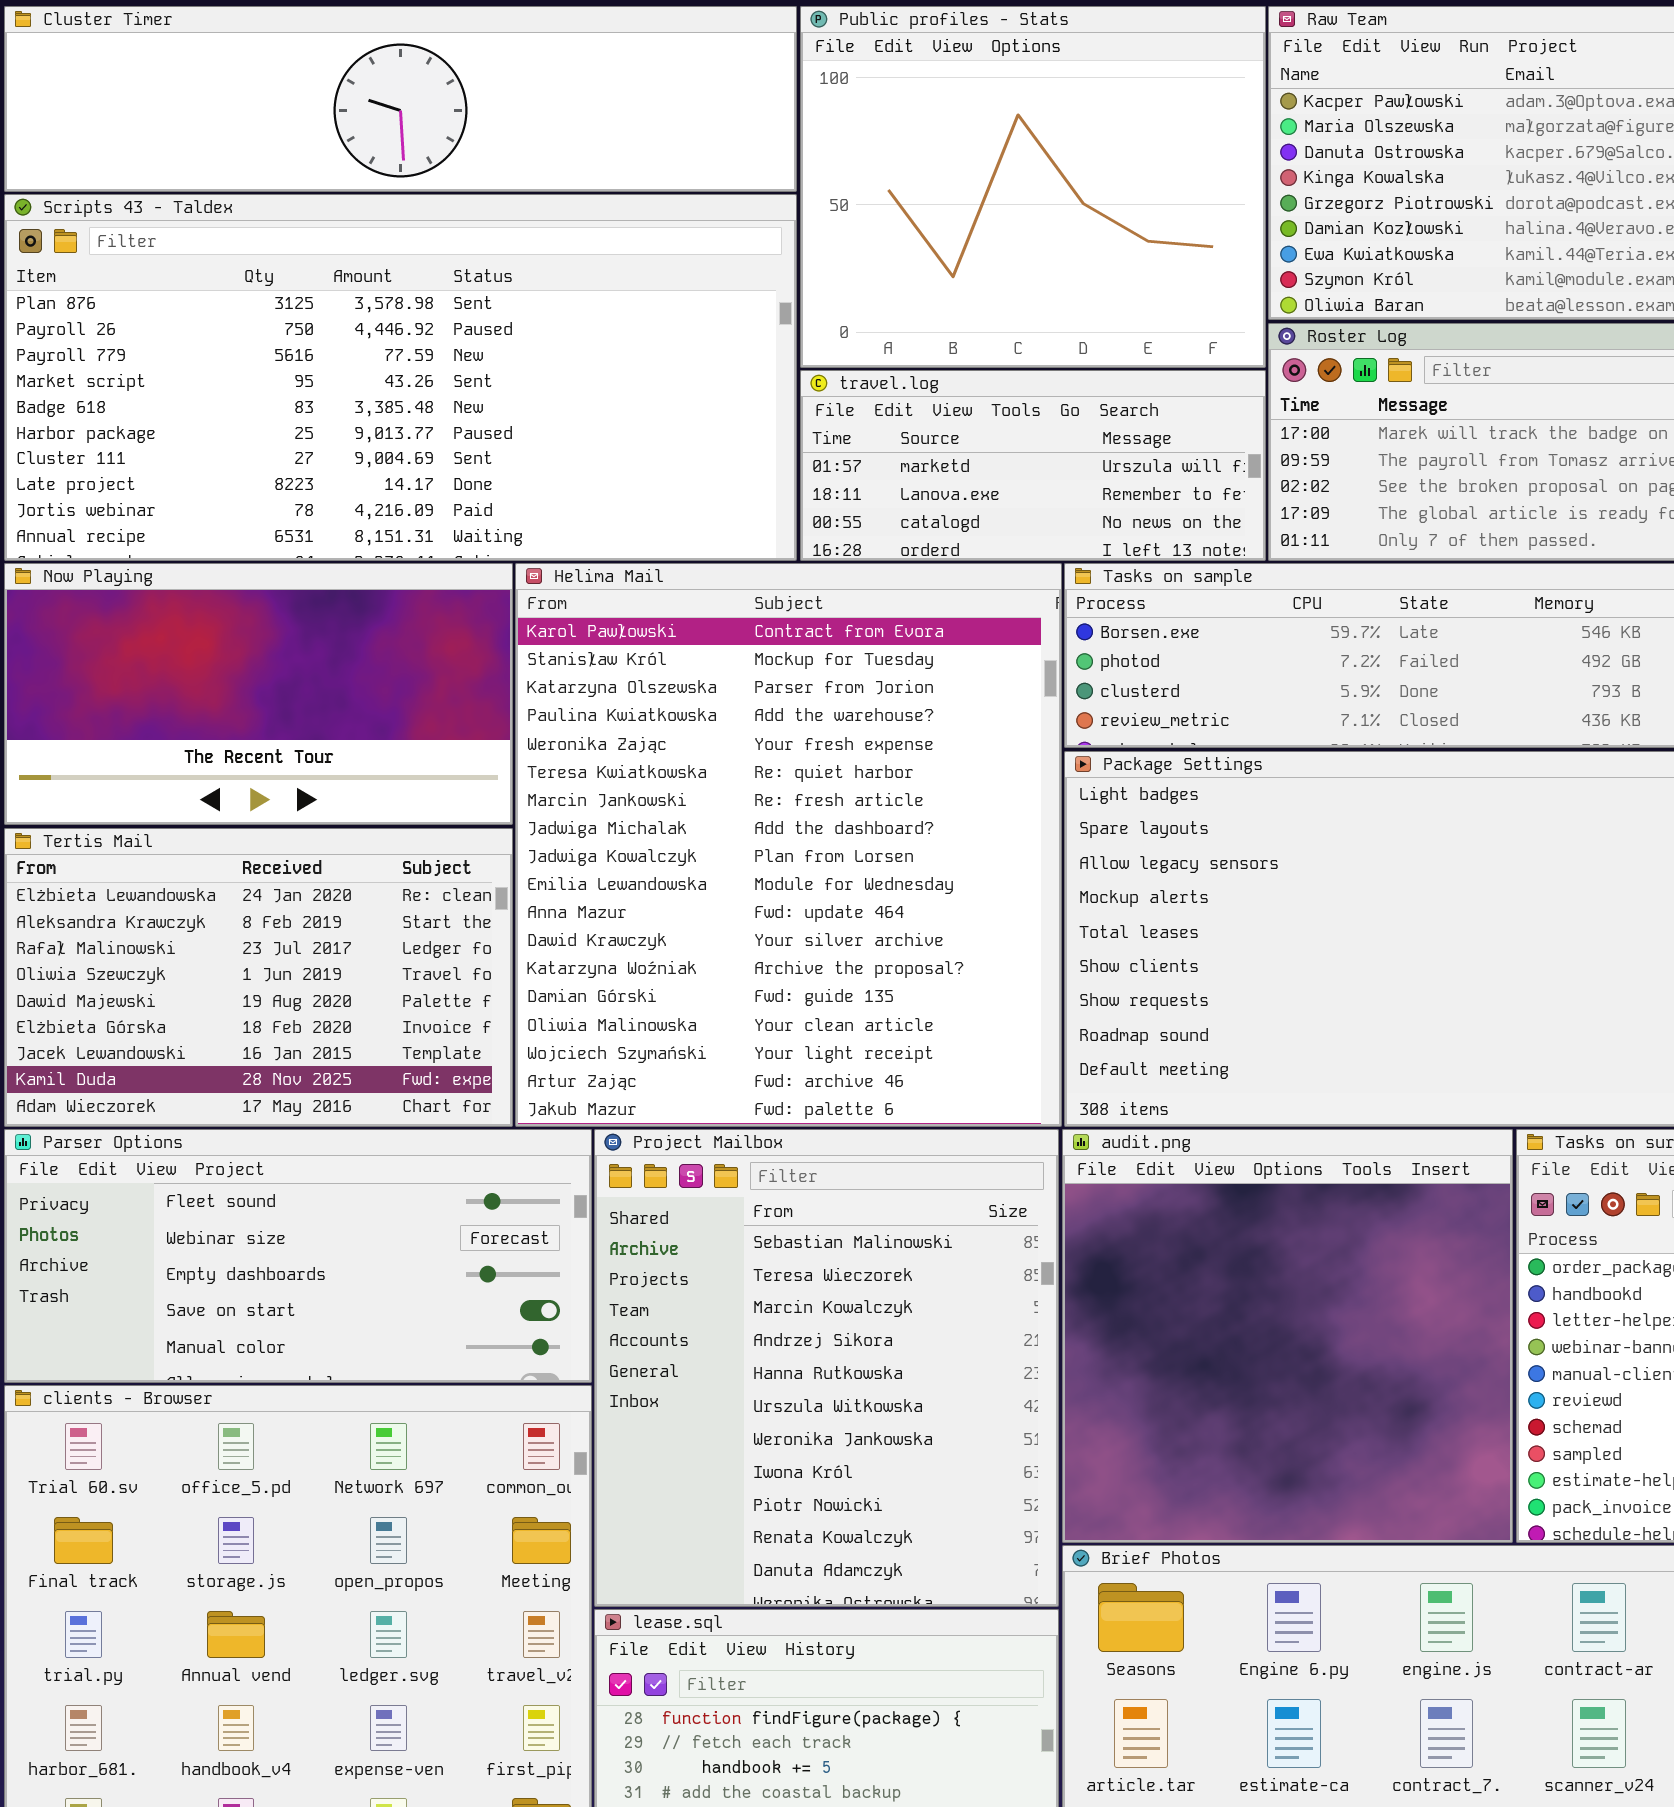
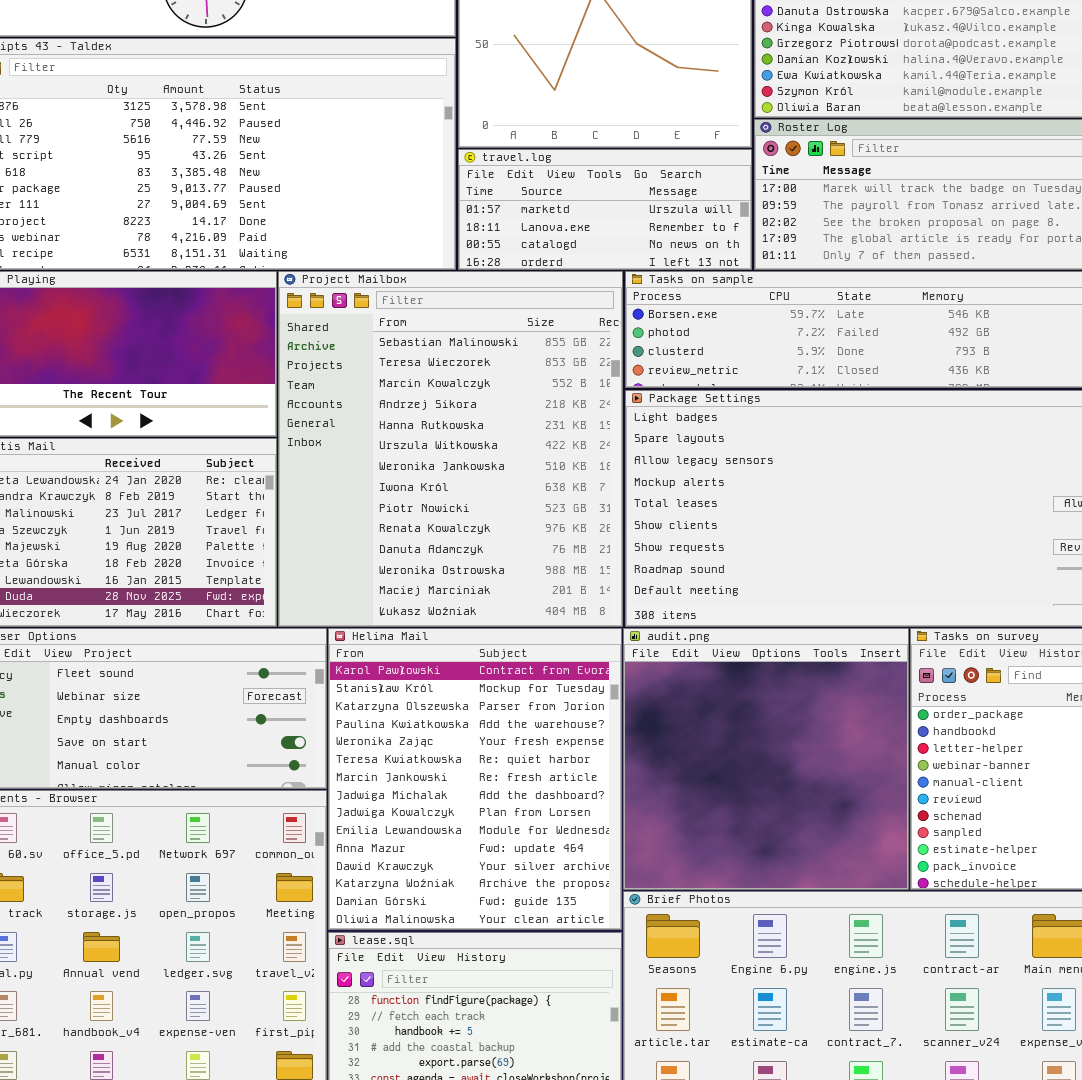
Helima Mail: [515,563,1062,1127] -> [328,628,622,930], moved, resized
Project Mailbox: [594,1129,1059,1607] -> [278,271,623,627], moved, resized

